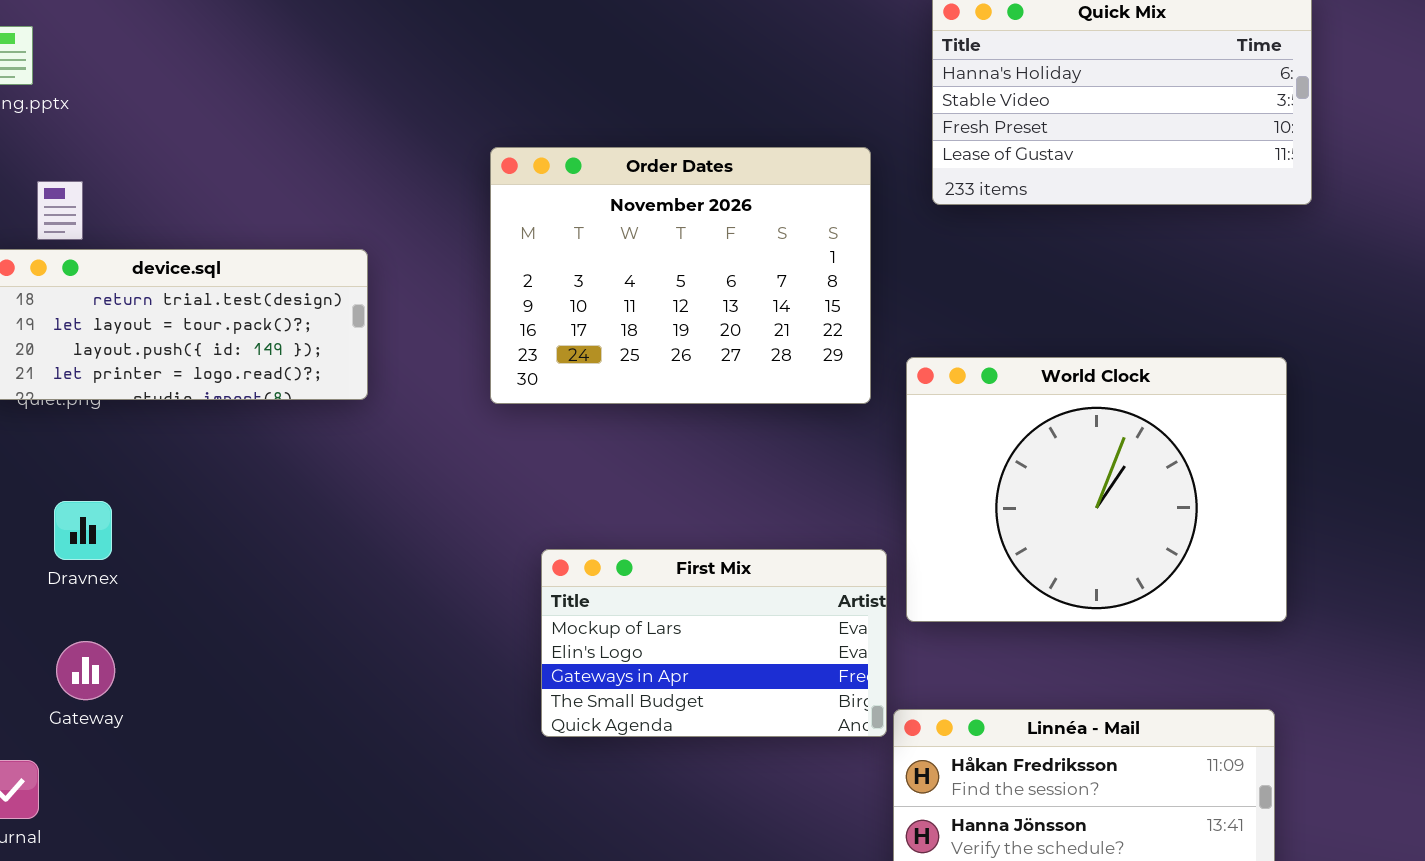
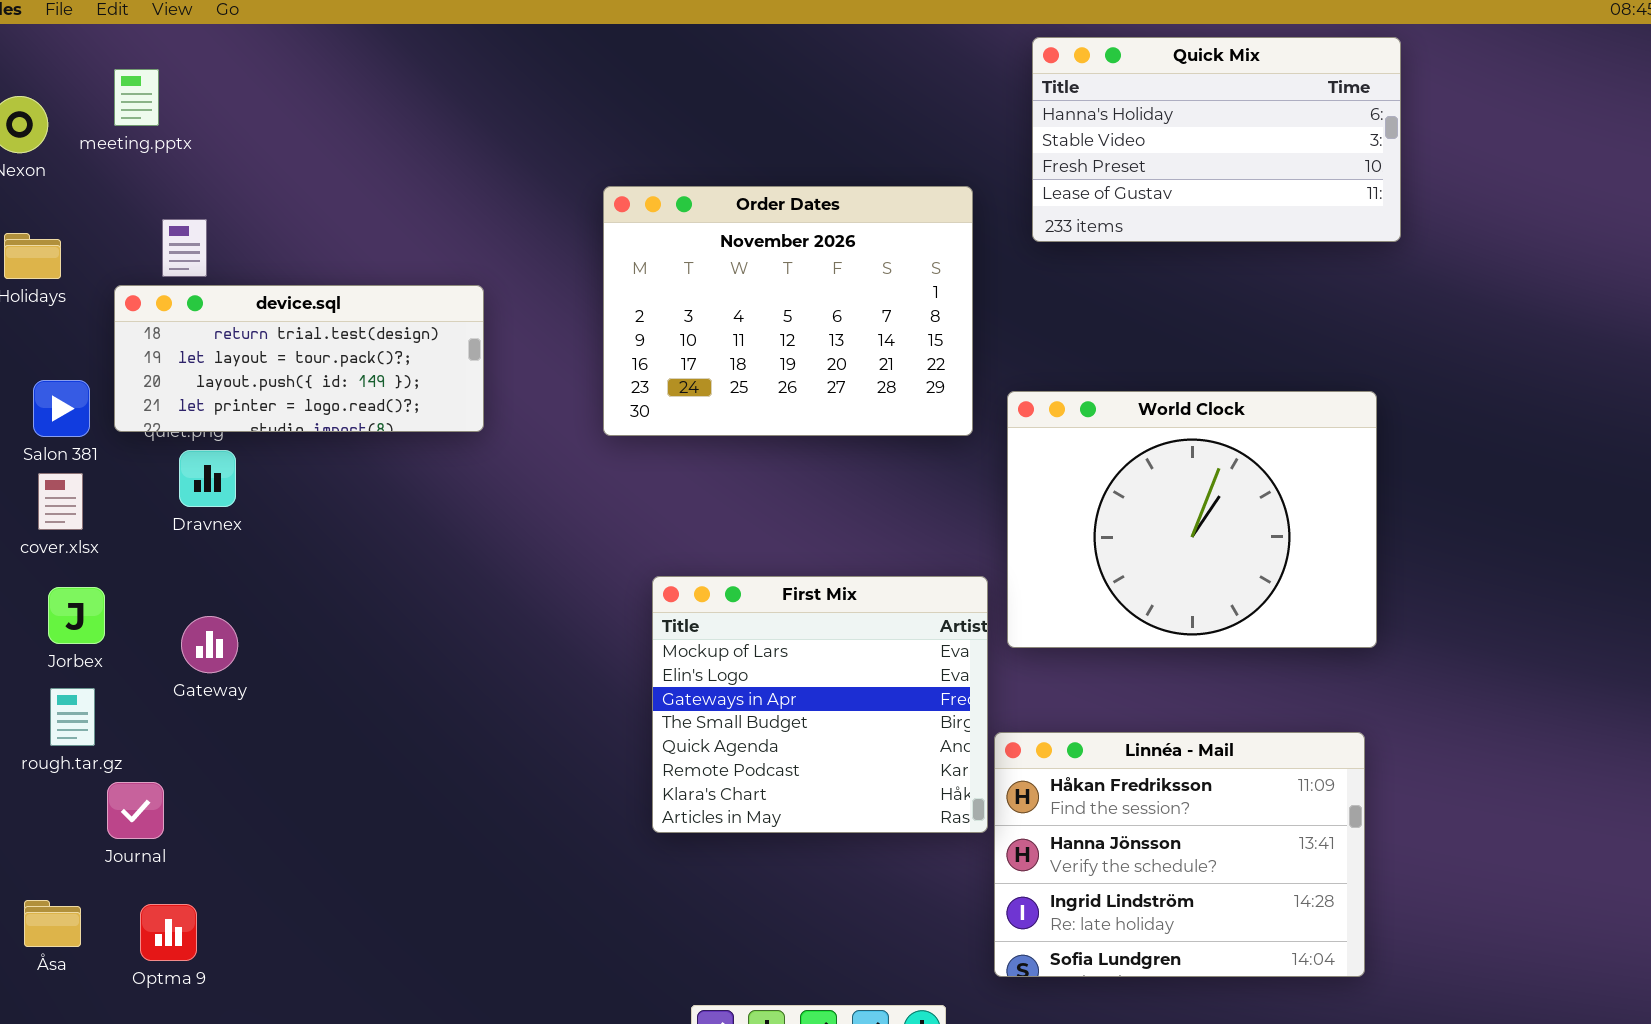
Dravnex: [54,501,112,560] -> [179,450,236,507], moved
First Mix: [541,549,887,737] -> [652,576,988,833], resized
Gateway: [56,641,115,700] -> [181,616,238,673], moved

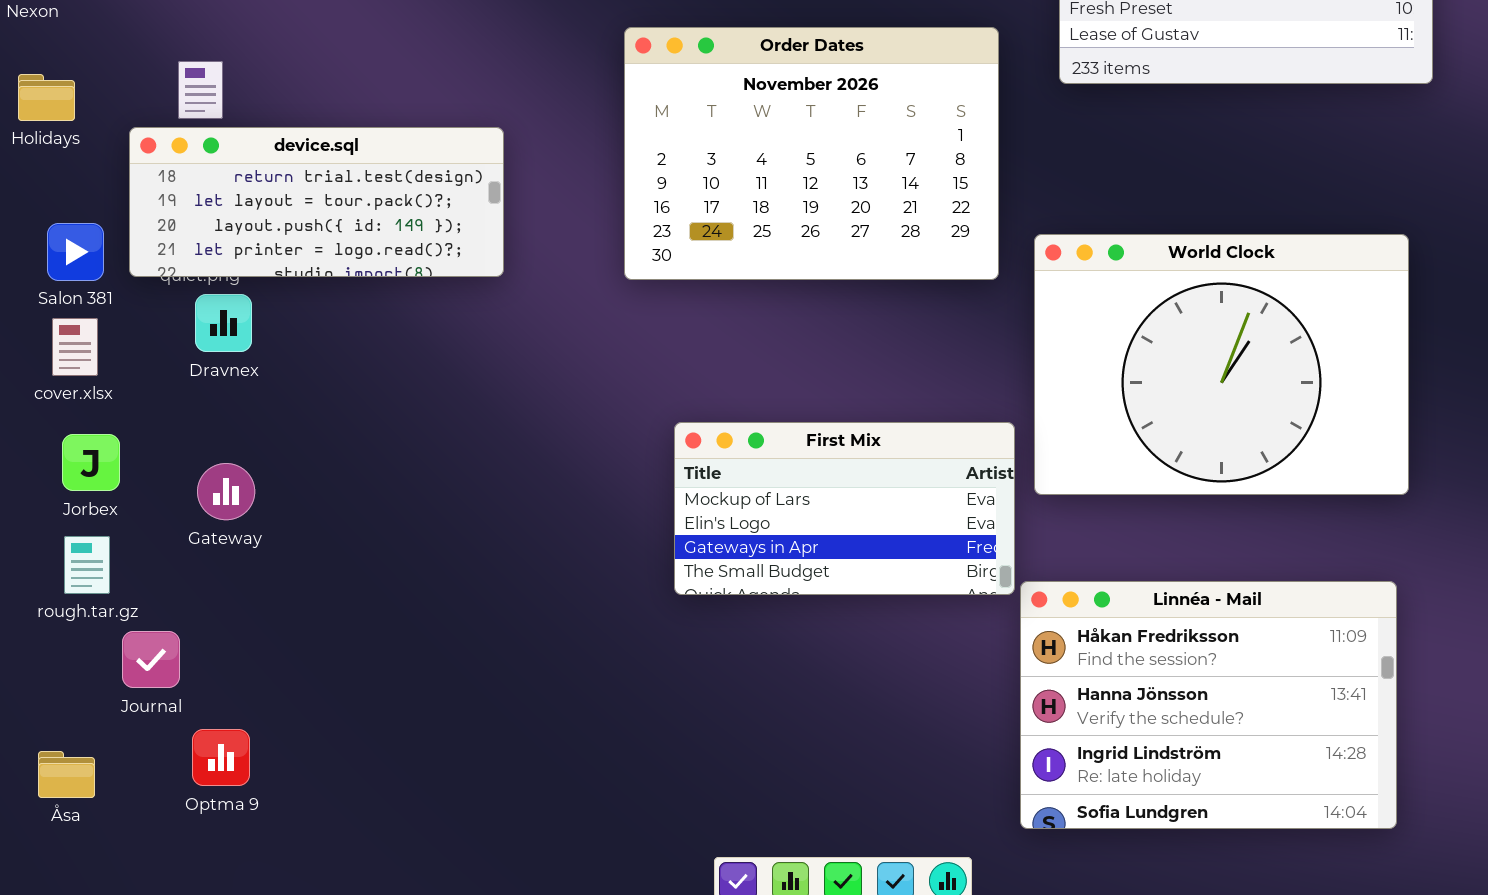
First Mix: [652,576,988,833] -> [674,422,1015,595], resized
Optma 9: [140,904,197,961] -> [192,729,250,786], moved

